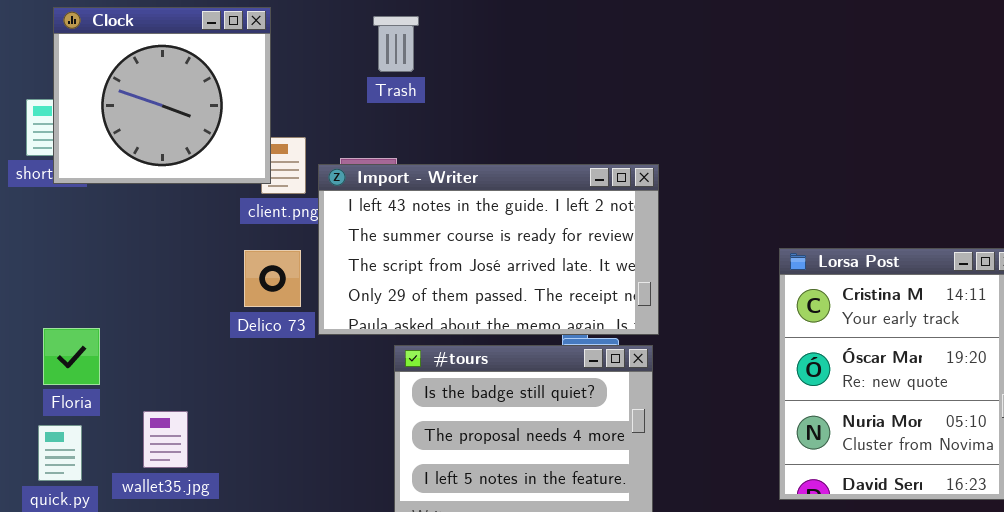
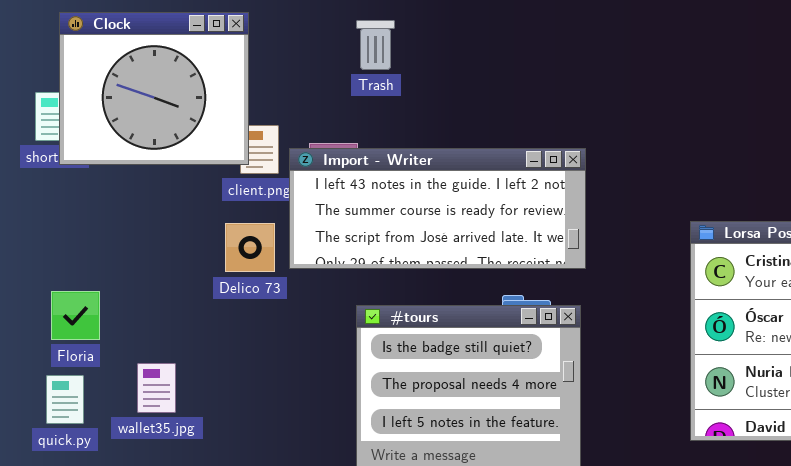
Trash: [373,16,419,72] -> [356,20,395,70], moved
Import - Writer: [318,164,659,335] -> [289,148,586,269], resized

